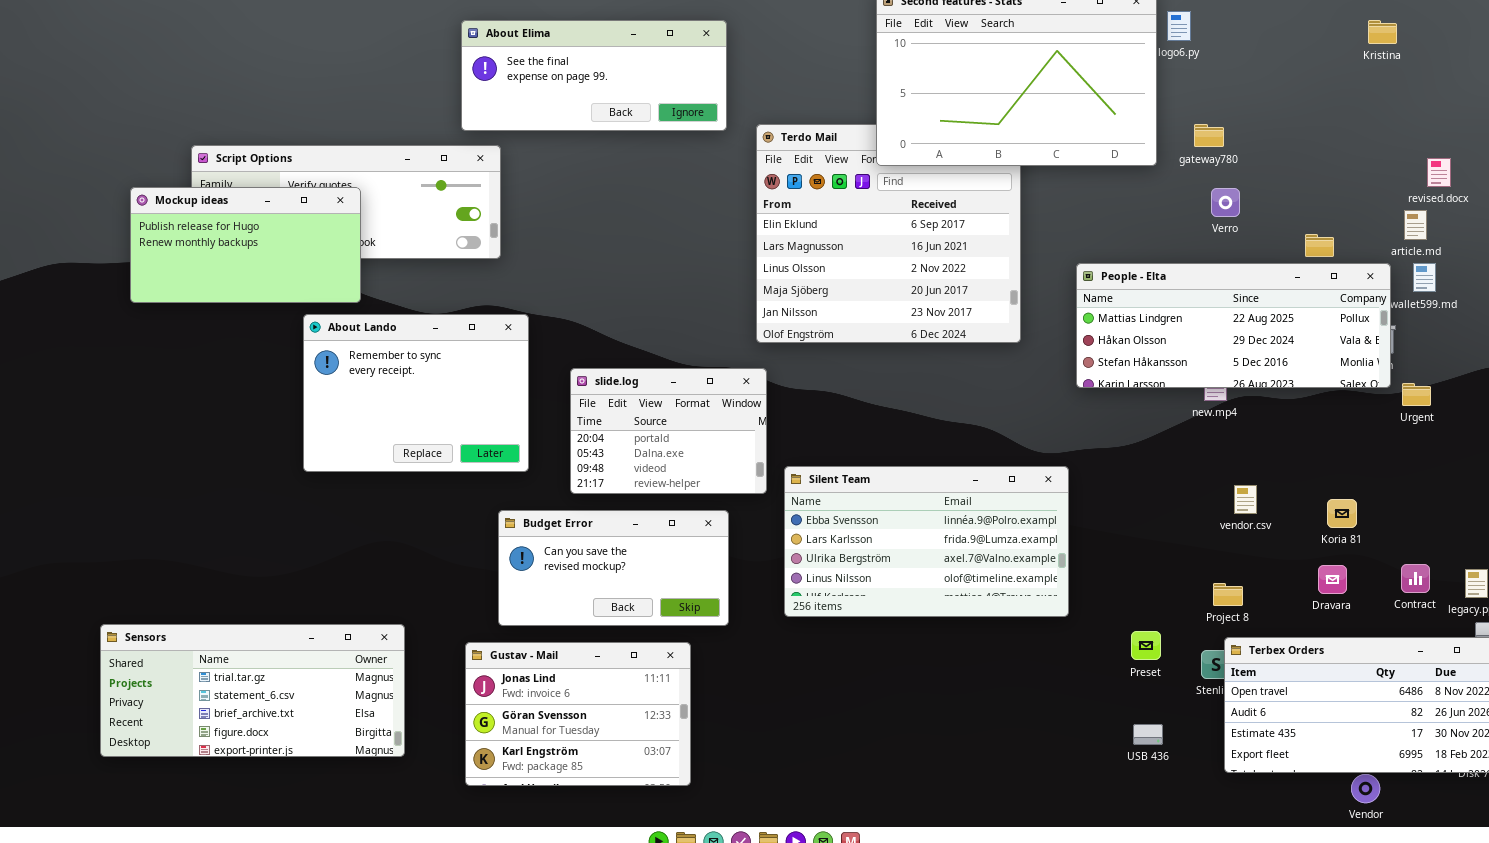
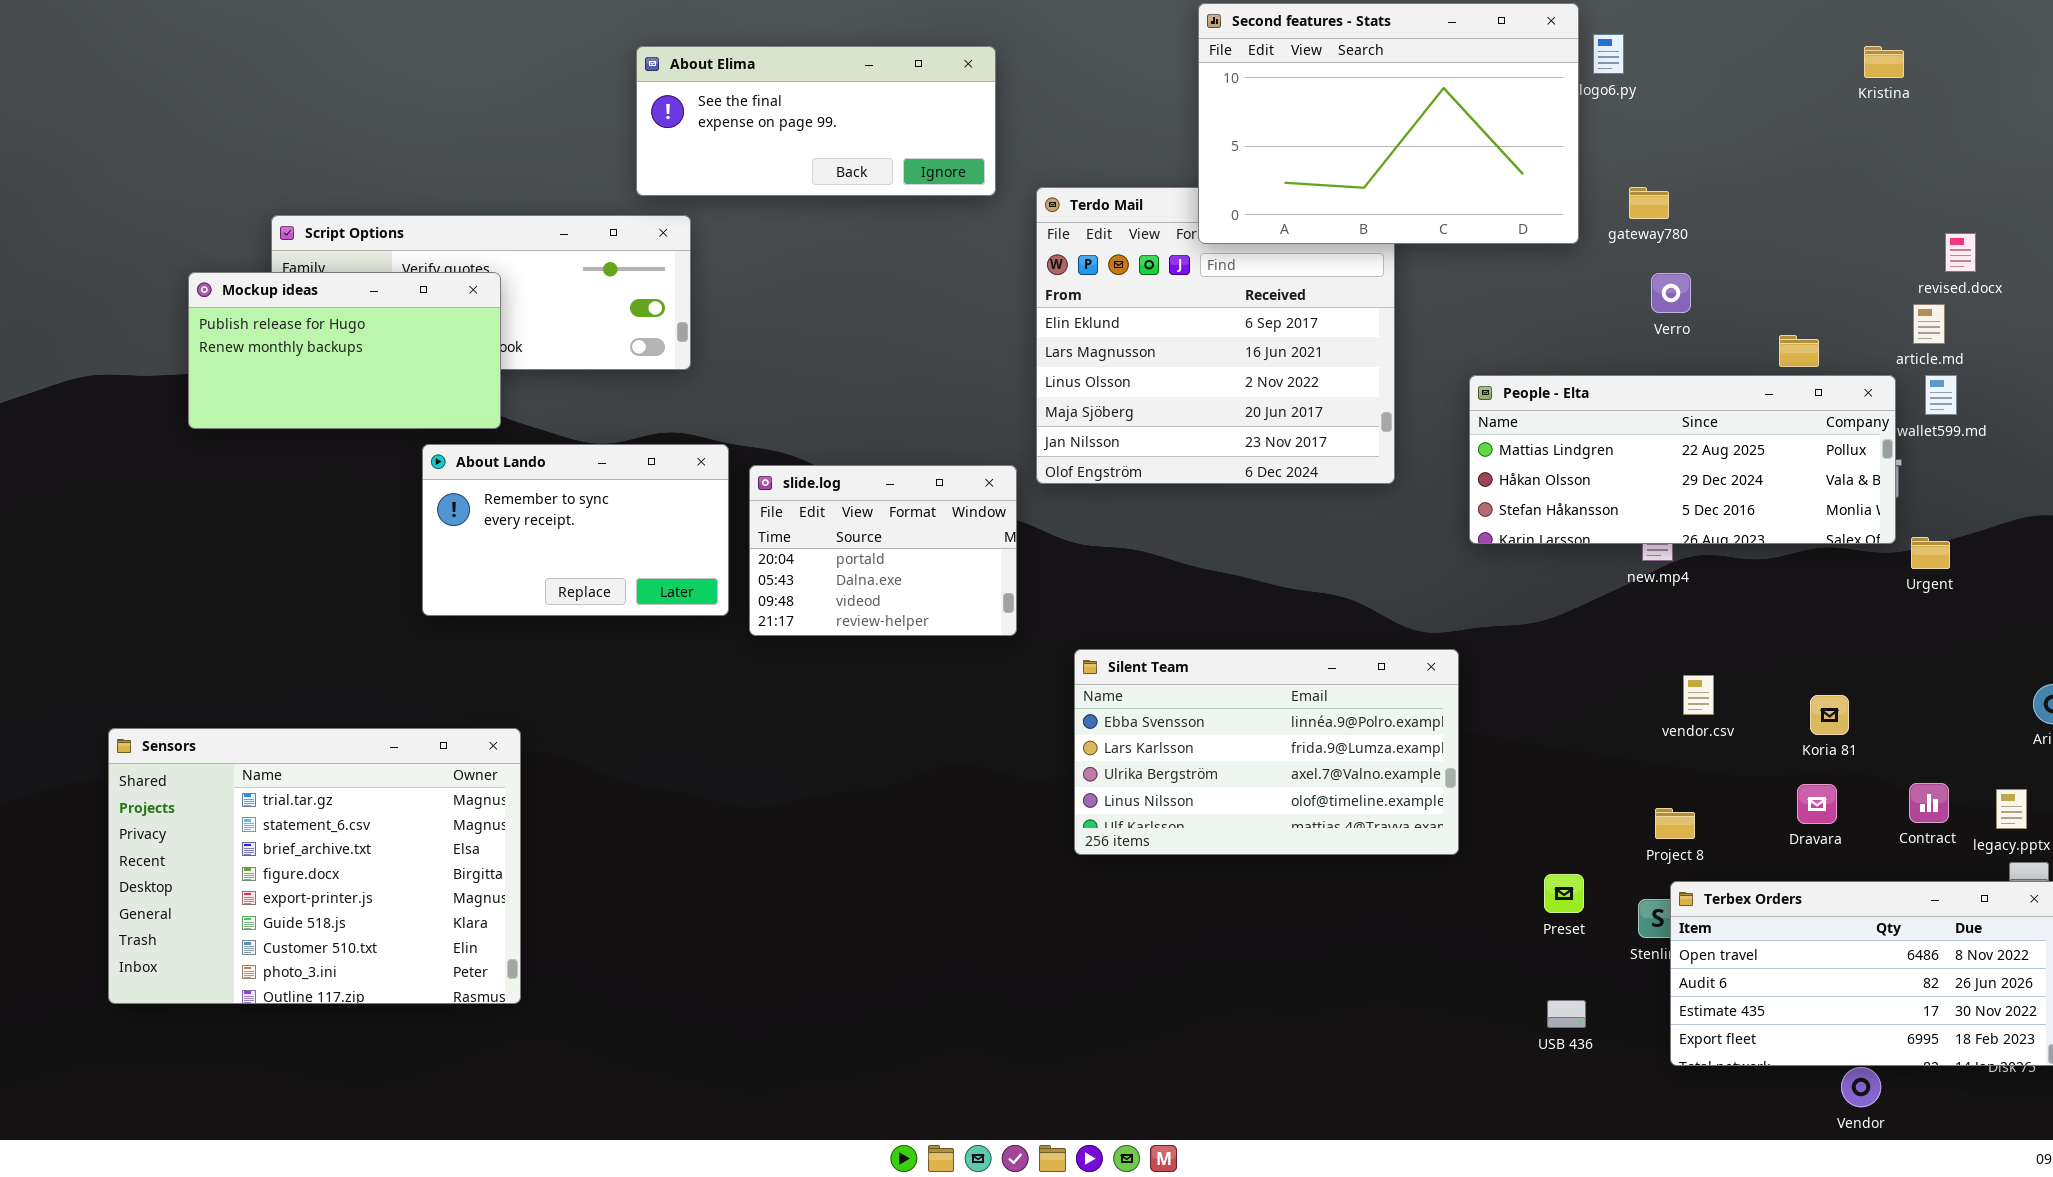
About Lando: [303,314,529,472] -> [422,444,729,616], resized
slide.log: [570,368,767,494] -> [749,465,1017,636], moved
Budget Error: [498,510,729,626] -> none, closed
Sensors: [100,624,405,757] -> [108,728,521,1004], moved, resized
Gustav - Mail: [465,642,691,786] -> none, closed

